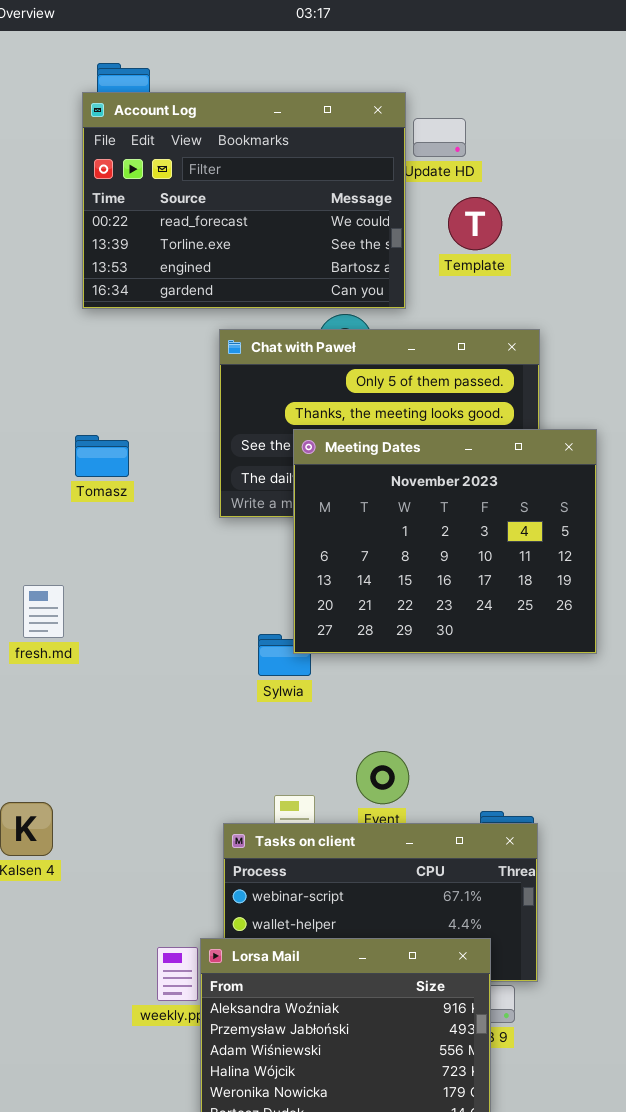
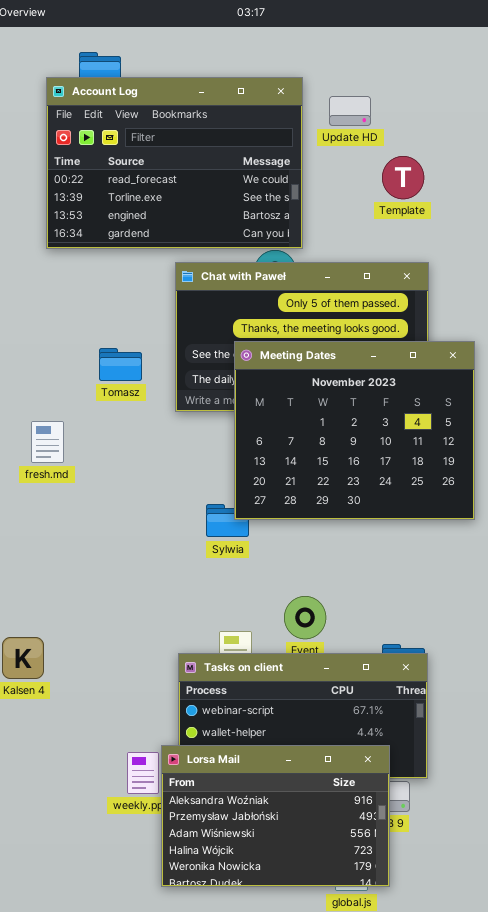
Account Log: [82,92,406,309] -> [46,77,303,249], moved
Template: [448,197,502,250] -> [382,156,424,199], moved
Tomasz: [75,435,129,477] -> [99,348,142,381], moved
fresh.md: [23,585,64,638] -> [31,421,64,463], moved

